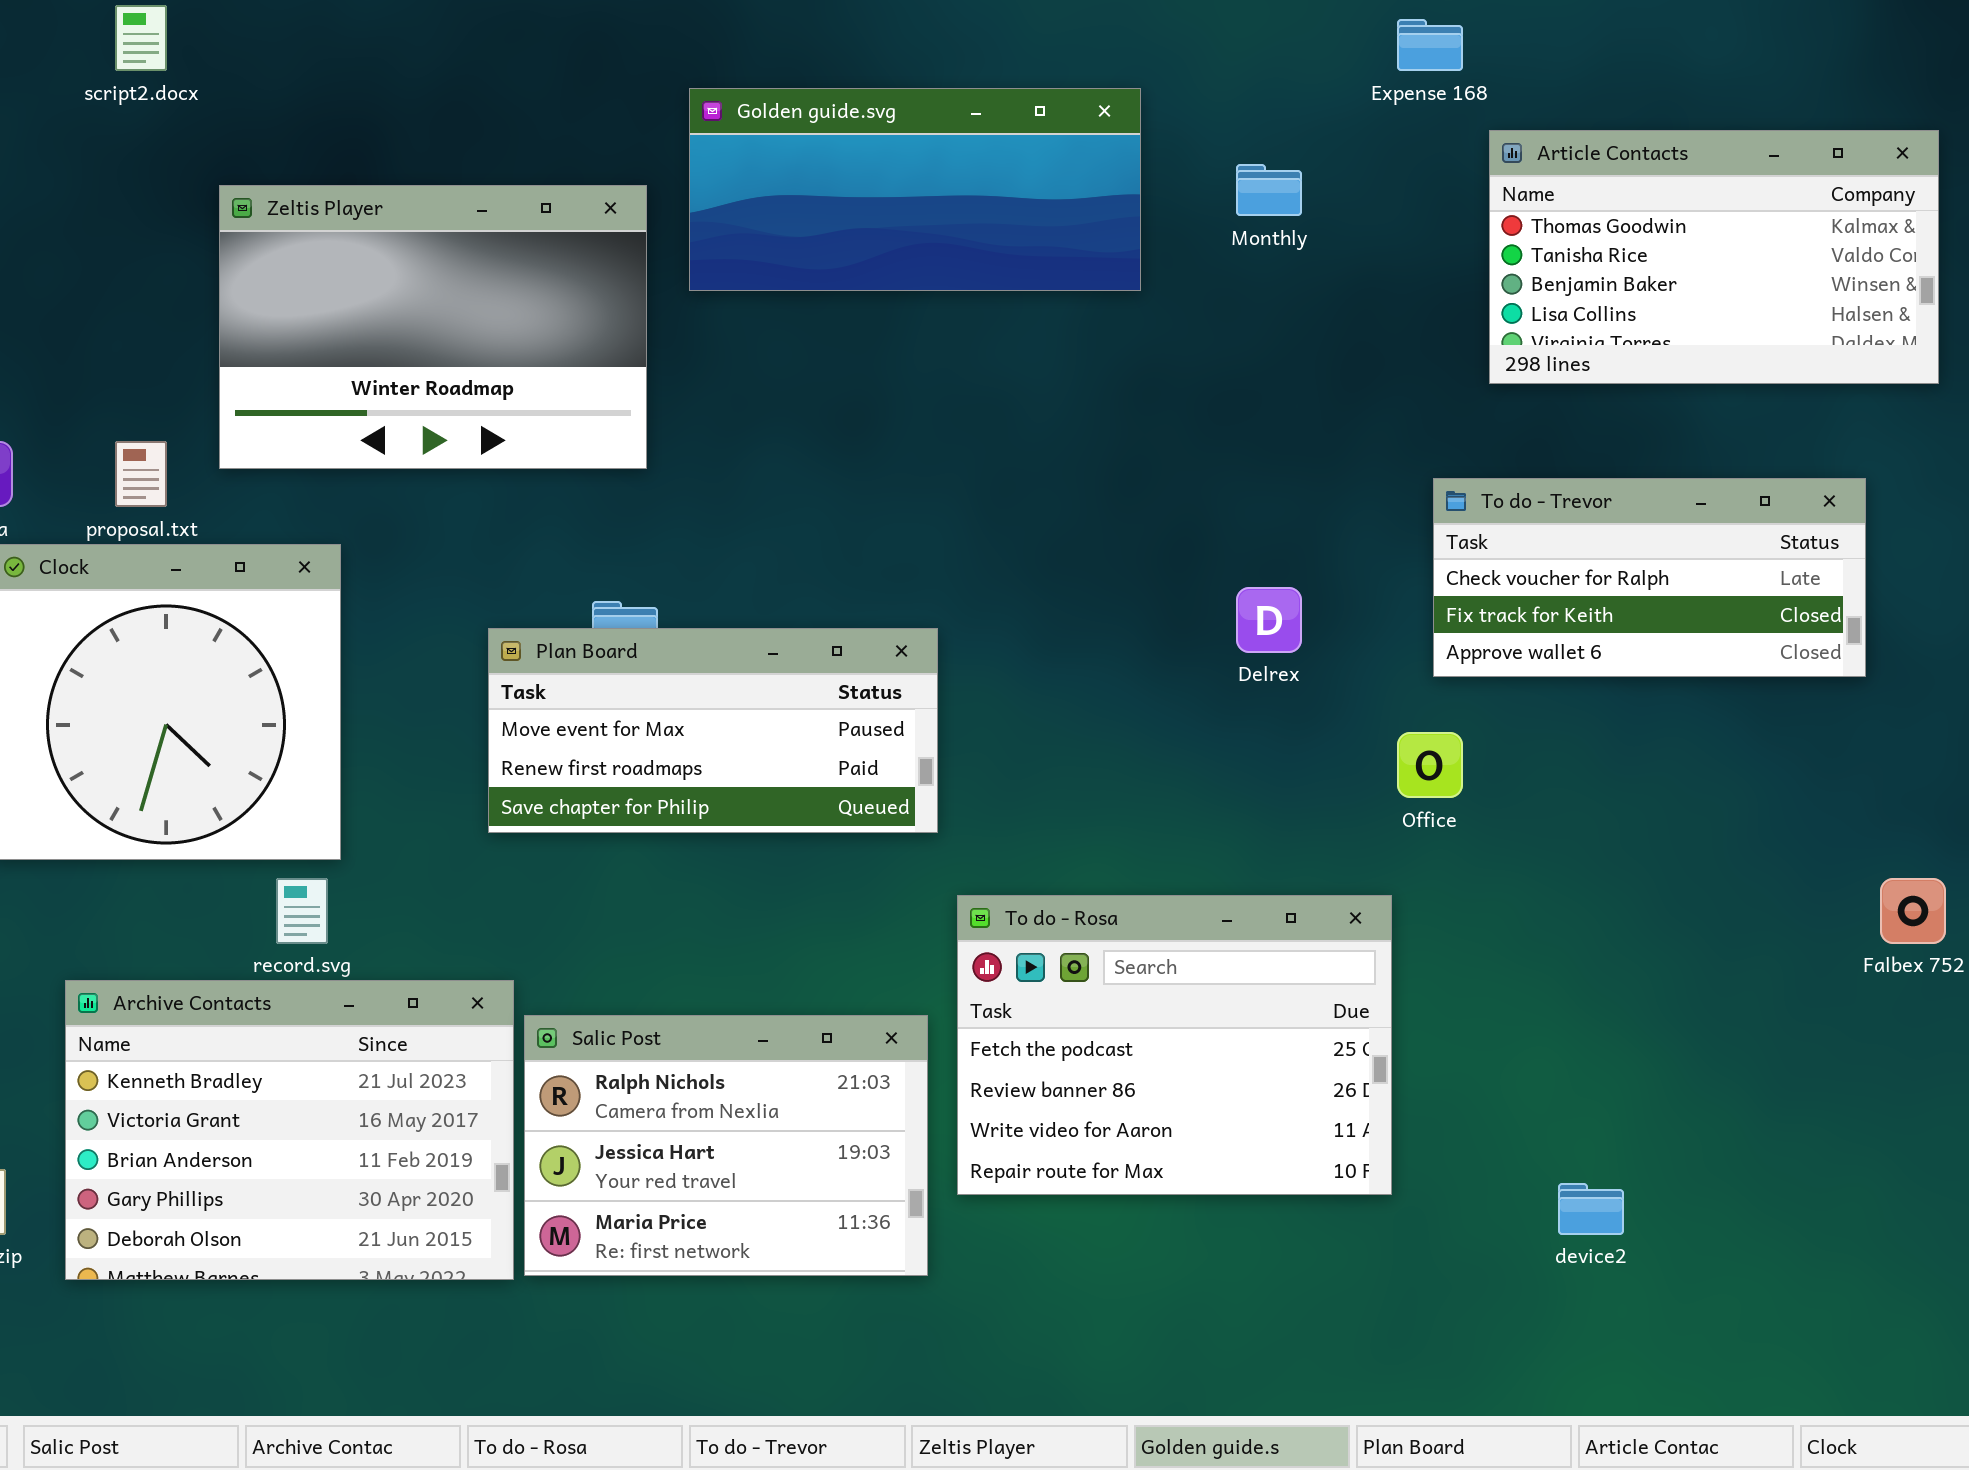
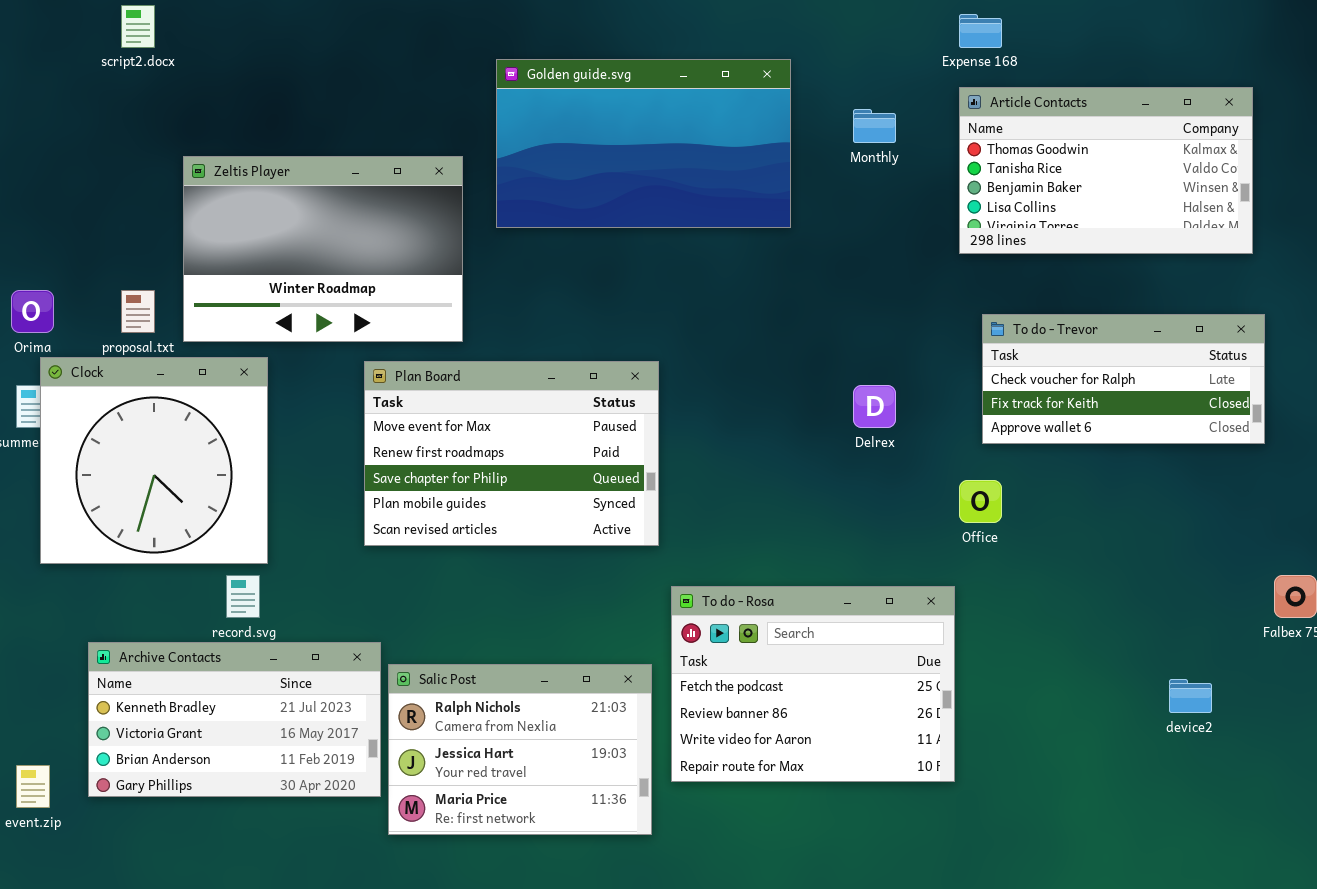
Golden guide.svg: [689,88,1141,291] -> [496,59,791,228], resized
Article Contacts: [1489,130,1939,384] -> [959,87,1253,254], moved
Zeltis Player: [219,185,647,469] -> [183,156,463,342], moved
Plan Board: [488,628,938,833] -> [364,361,659,546], resized
Archive Contacts: [65,980,514,1280] -> [88,642,381,797], resized
device2: [1558,1183,1624,1235] -> [1169,679,1212,713], moved

